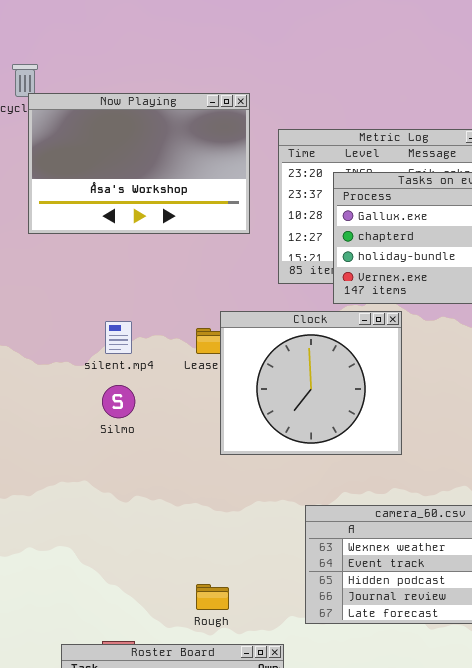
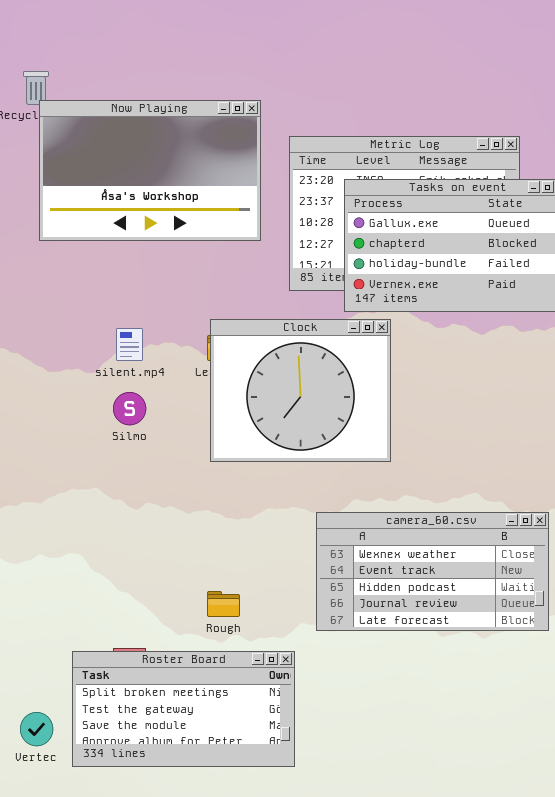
Clock: [220,311,402,455] -> [210,319,391,462], moved

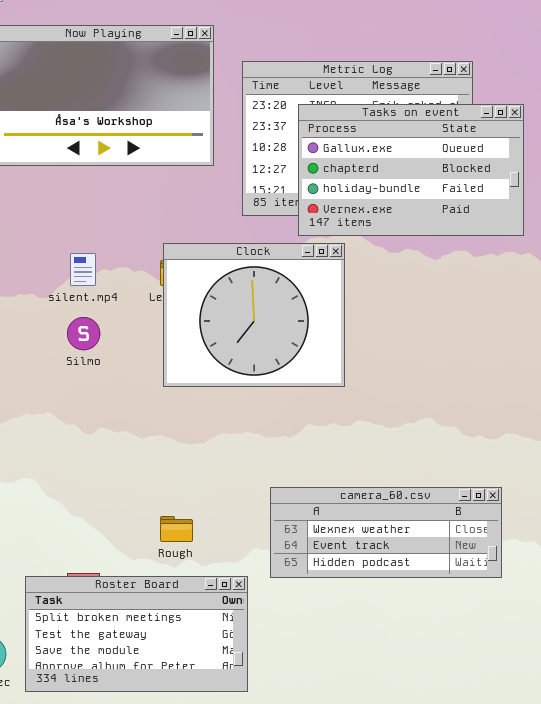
camera_60.csv: [316,512,549,631] -> [270,487,502,578], moved, resized

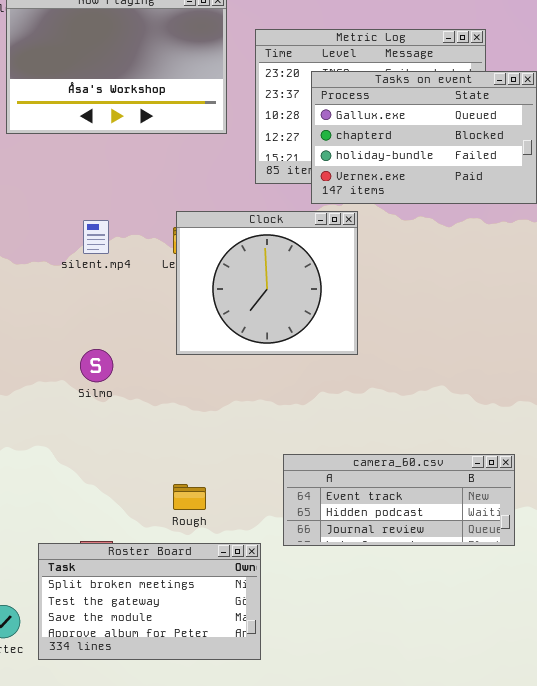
Silmo: [67,317,100,350] -> [80,349,113,382], moved
camera_60.csv: [270,487,502,578] -> [283,454,515,546], scrolled down 1 row

